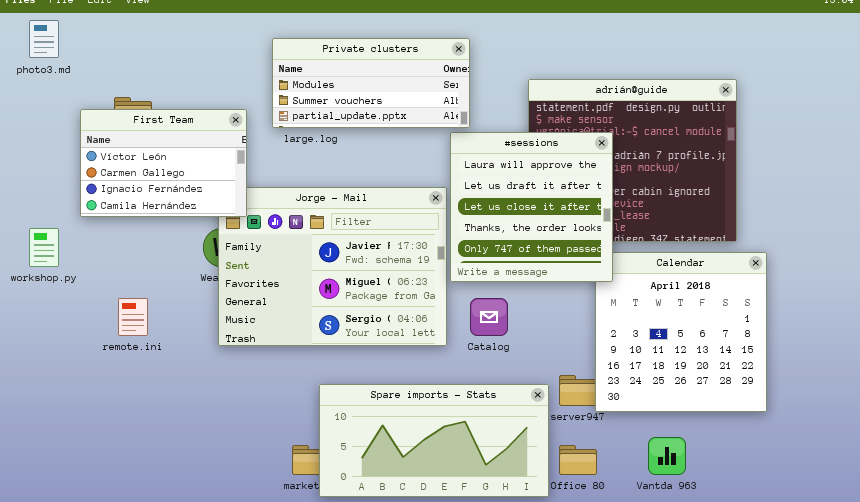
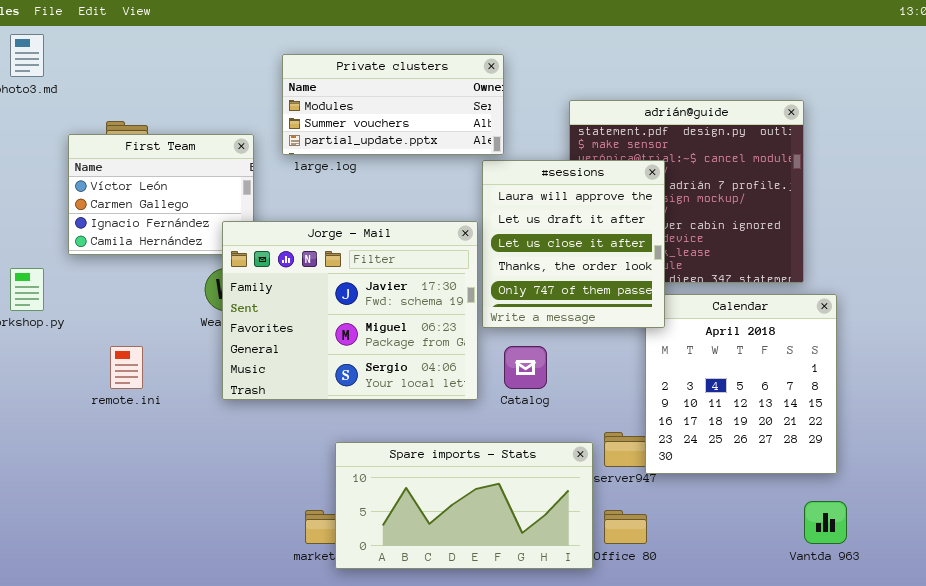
Jorge - Mail: [218,187,447,346] -> [222,221,478,400], raised
Vantda 963: [648,437,686,475] -> [804,501,847,544], moved

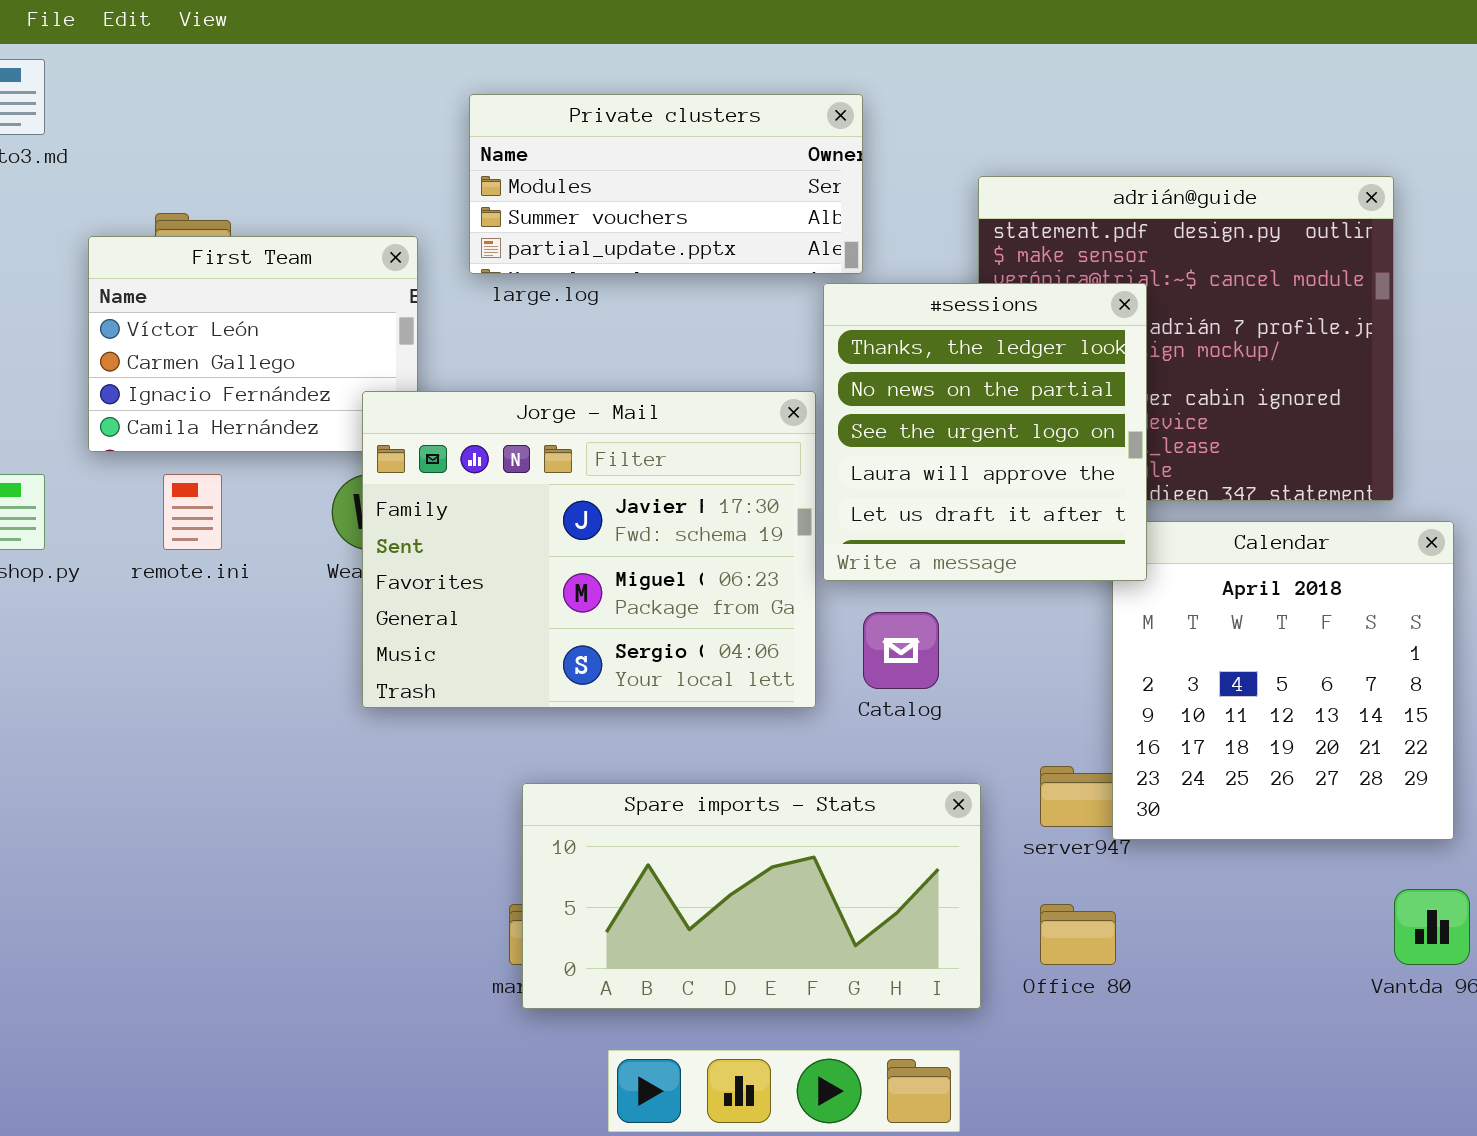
#sessions: [482,160,665,328] -> [823,283,1147,581], scrolled up 3 rows
remote.ini: [110,346,143,389] -> [163,474,222,550], moved
Spare imports - Stats: [335,442,593,569] -> [522,783,981,1009], moved

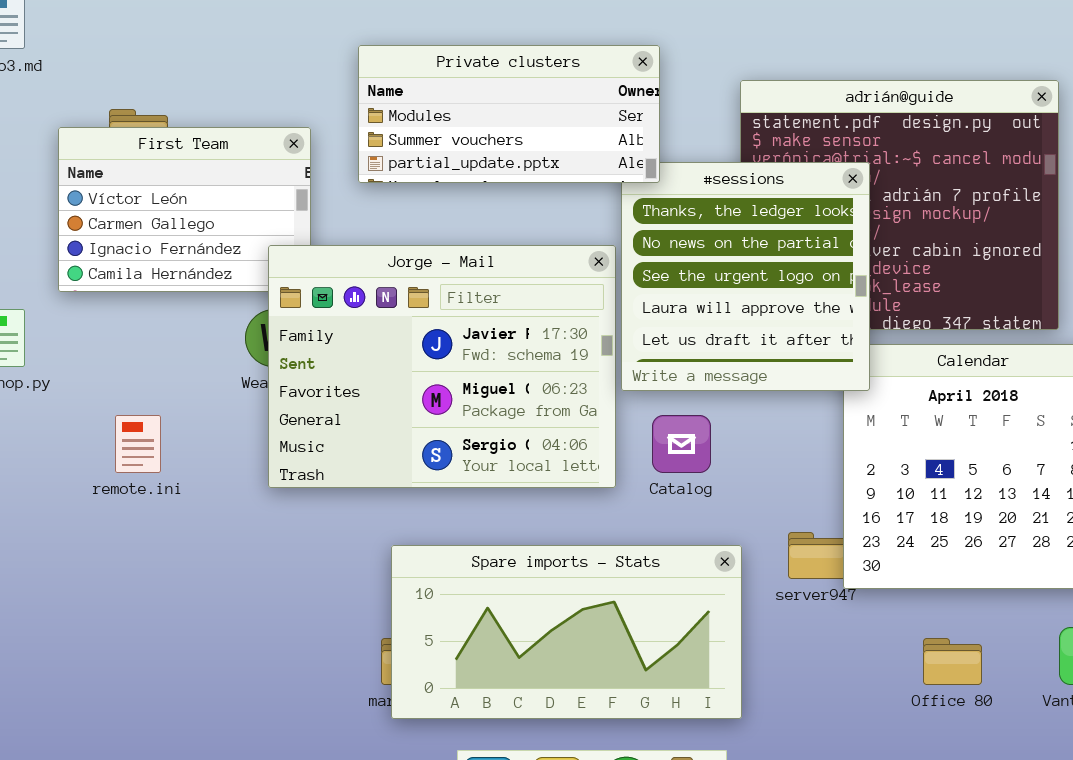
Private clusters: [469,94,863,274] -> [358,45,660,183], moved
remote.ini: [163,474,222,550] -> [115,415,161,473], moved
Office 80: [1040,904,1116,965] -> [923,638,982,685], moved

